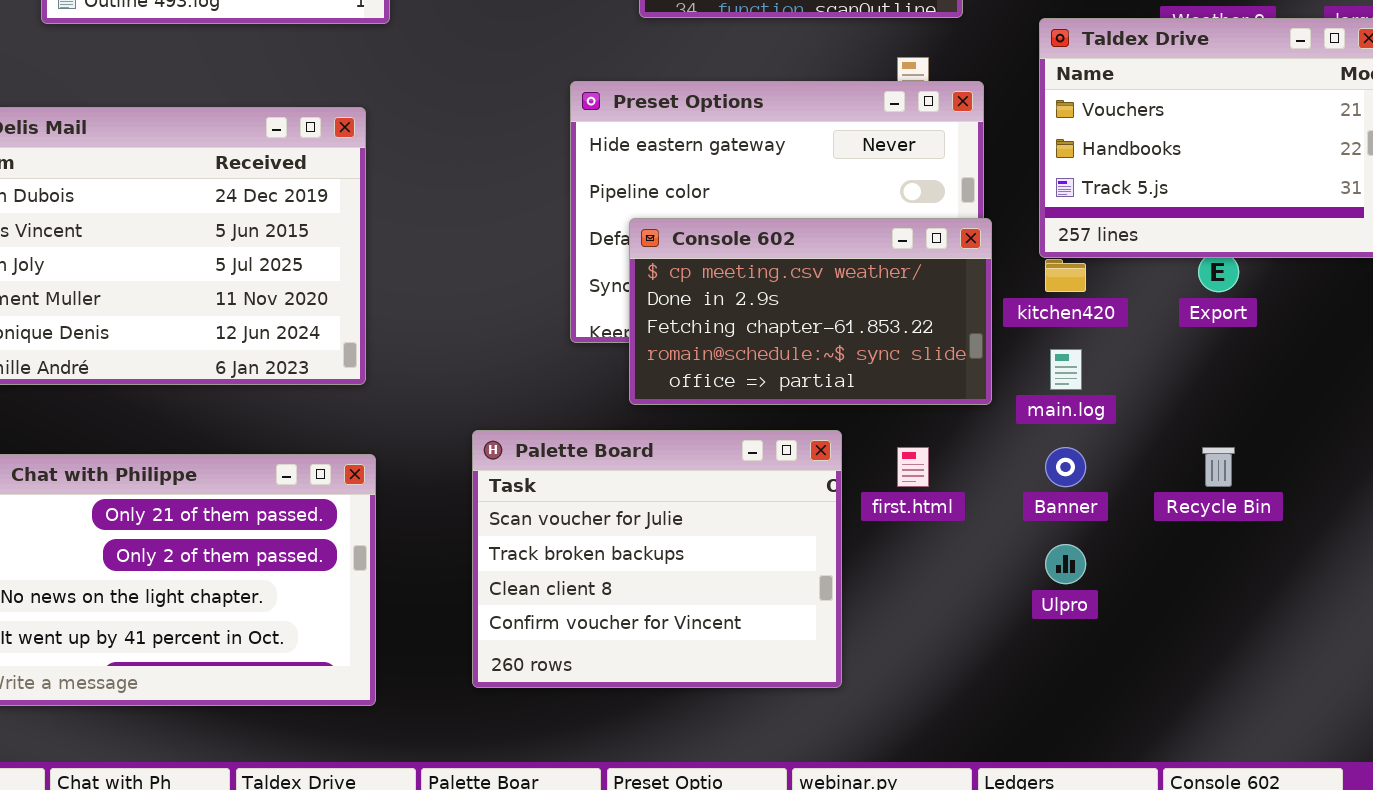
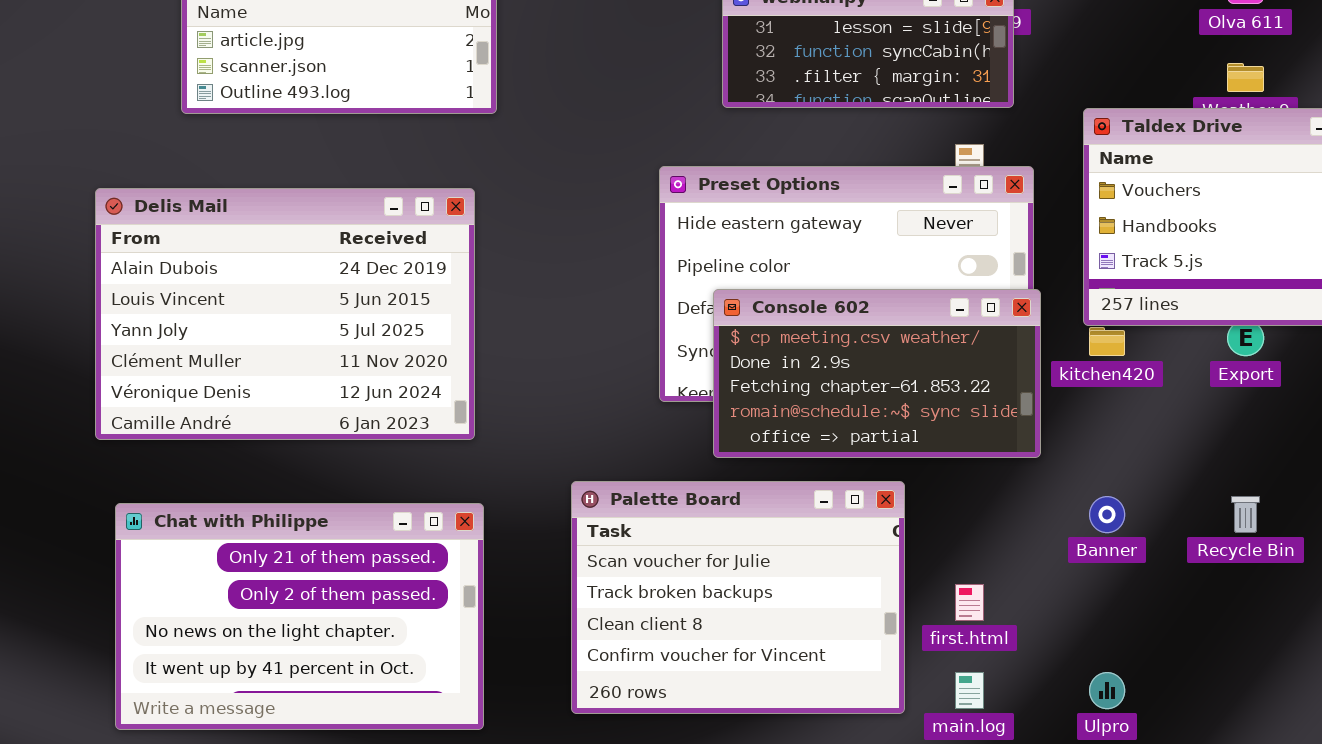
main.log: [1050,349,1082,390] -> [955,672,984,709], moved
first.html: [897,447,929,487] -> [955,584,984,621], moved
Ulpro: [1045,544,1086,584] -> [1089,672,1125,709], moved

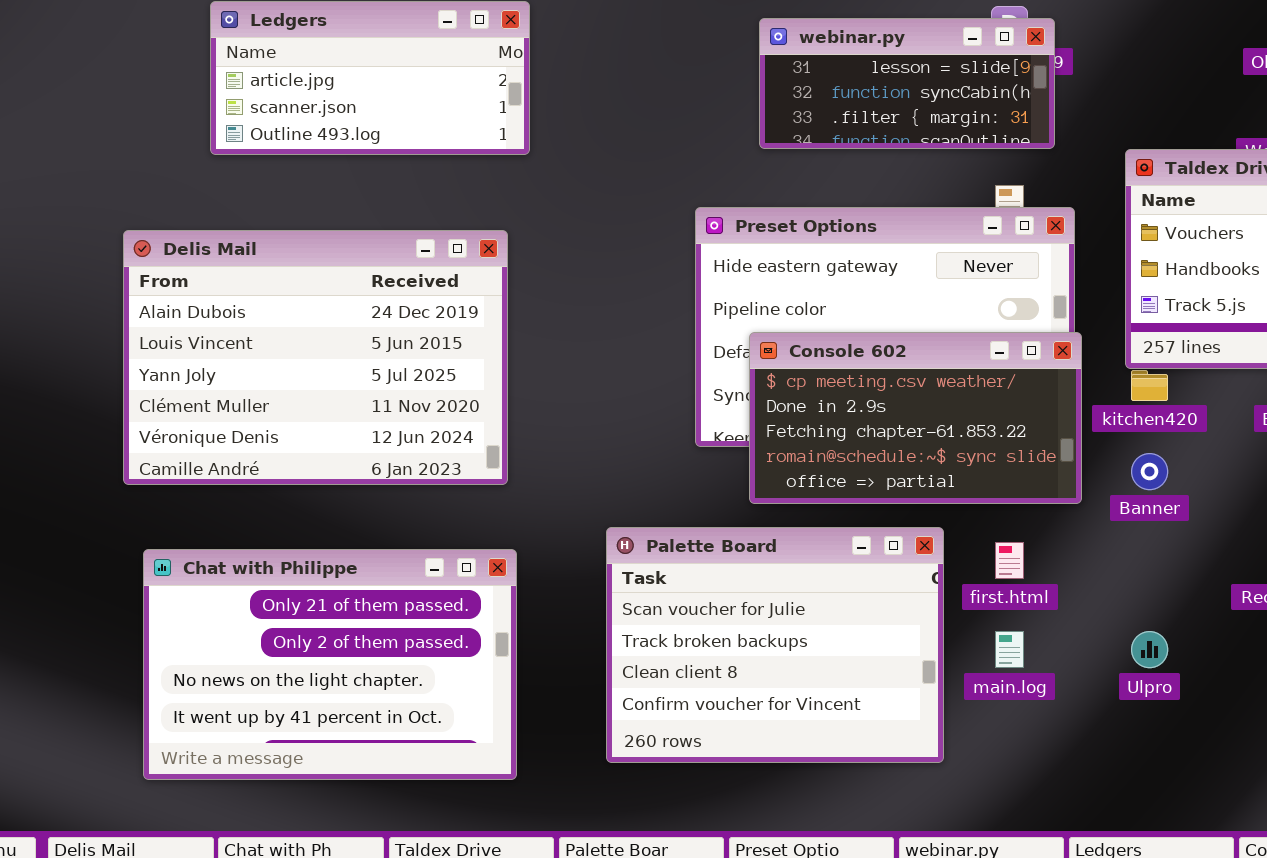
Banner: [1089,496,1125,533] -> [1131,453,1168,490], moved
first.html: [955,584,984,621] -> [995,542,1024,579], moved
main.log: [955,672,984,709] -> [995,631,1024,668], moved
Ulpro: [1089,672,1125,709] -> [1131,631,1168,668], moved

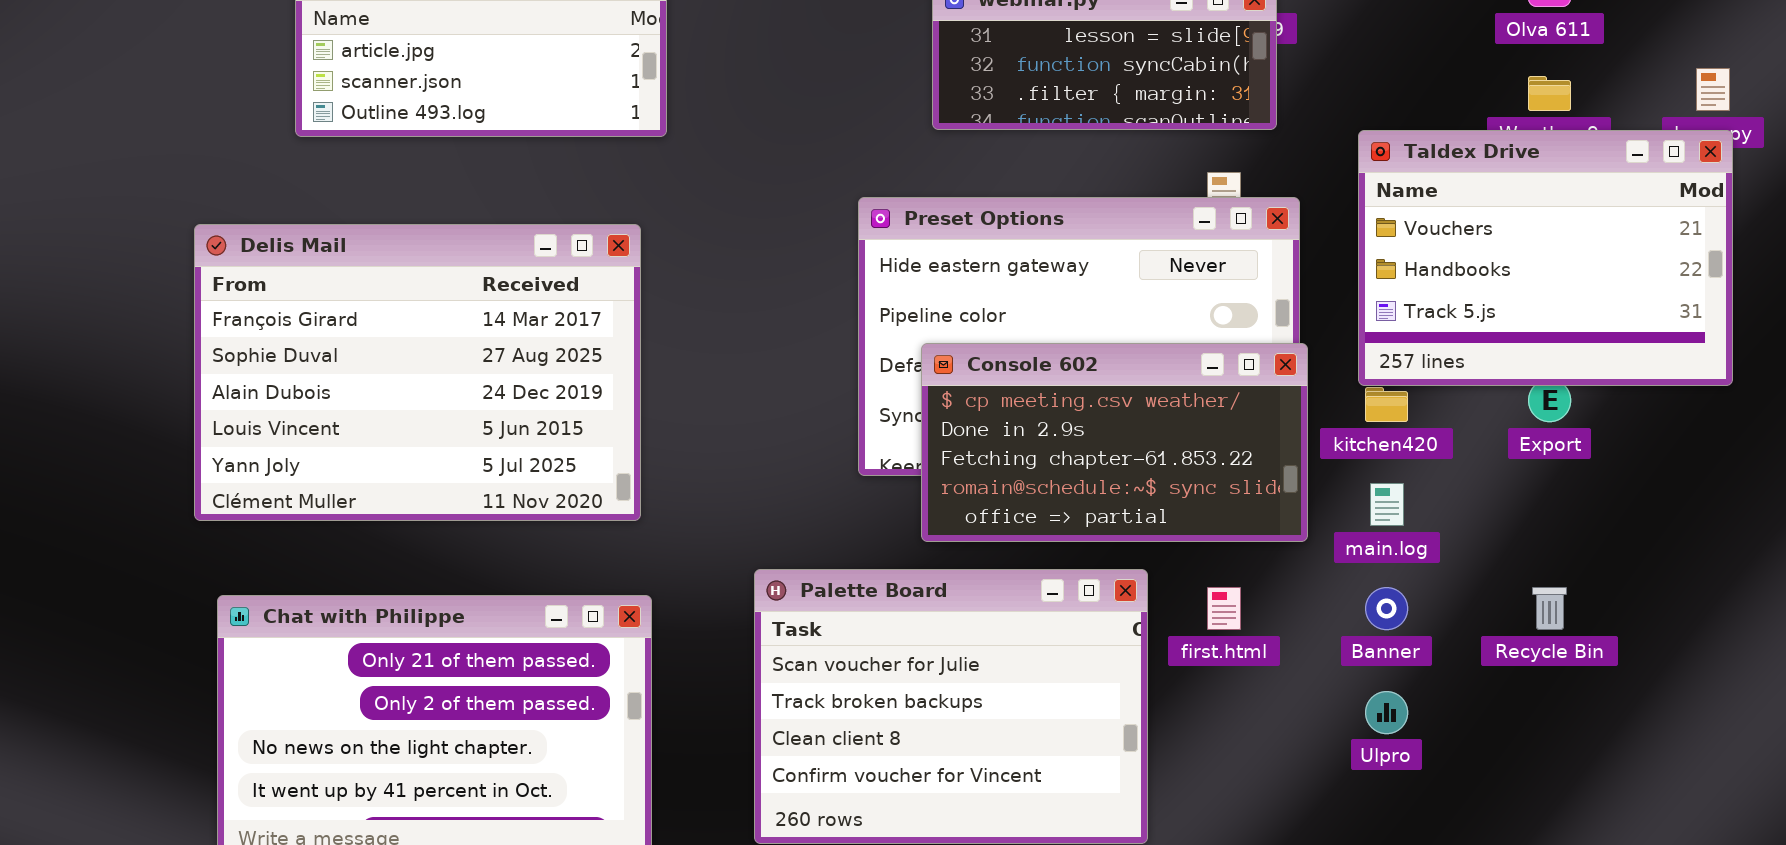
Delis Mail: [123,230,508,485] -> [194,224,641,521], scrolled up 2 rows
Banner: [1131,453,1168,490] -> [1365,587,1408,630], moved
main.log: [995,631,1024,668] -> [1370,483,1404,526], moved

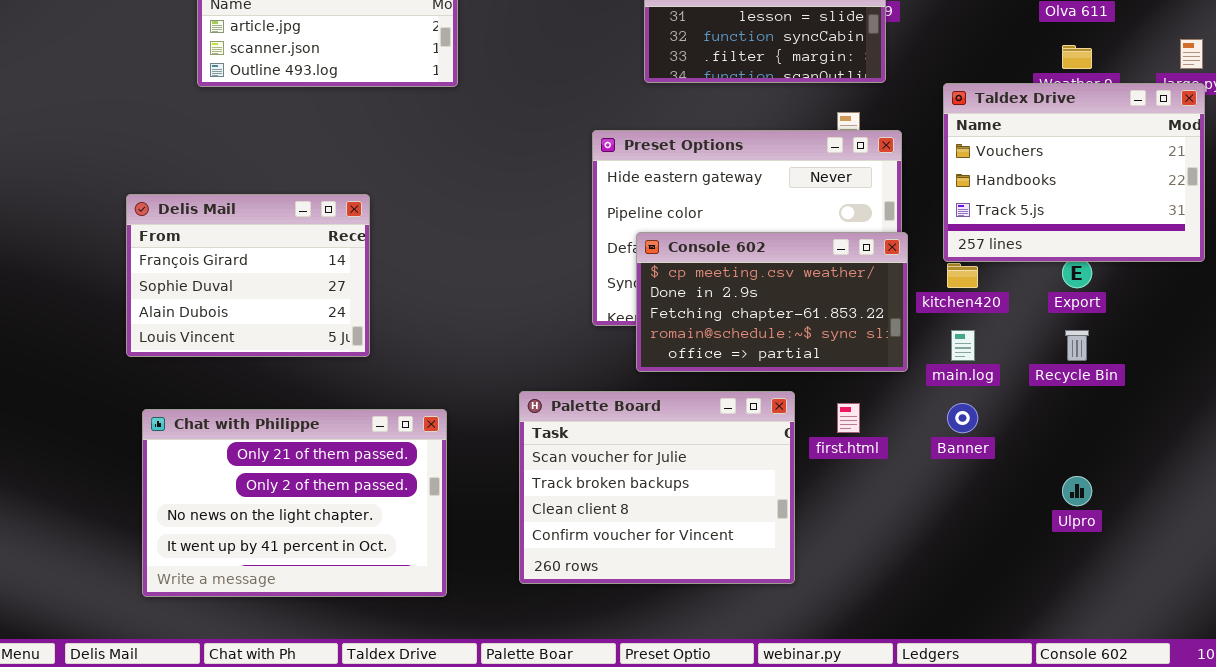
Delis Mail: [194,224,641,521] -> [126,194,370,357], resized
Recycle Bin: [1532,587,1567,630] -> [1065,330,1089,361], moved
Ulpro: [1365,691,1408,734] -> [1062,476,1092,506], moved

